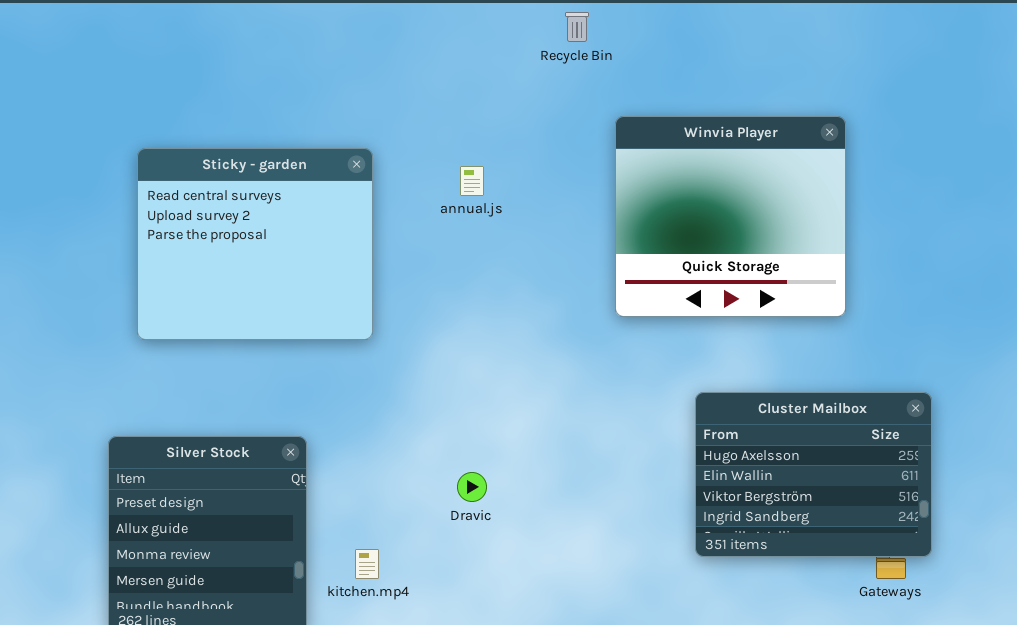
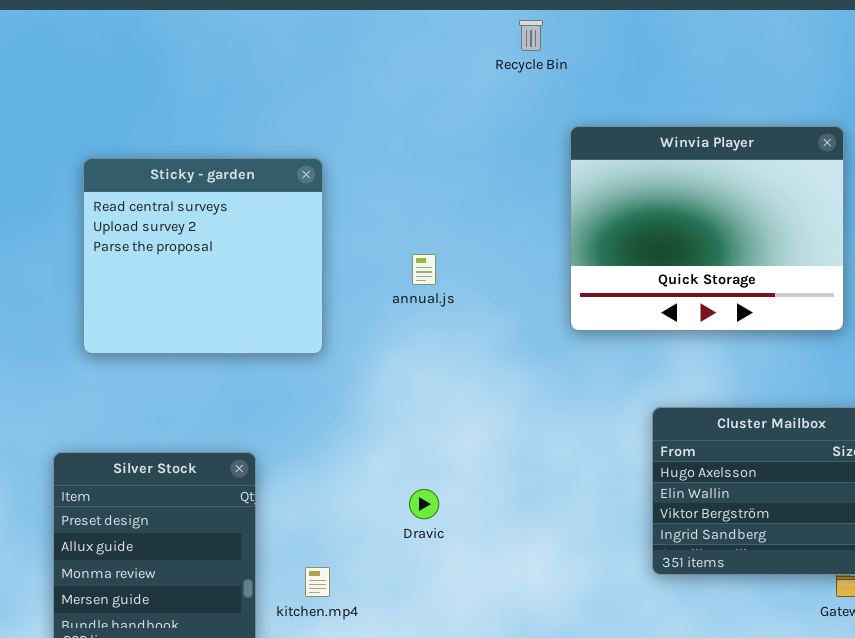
Winvia Player: [615,116,846,317] -> [570,126,844,331], resized
annual.js: [460,166,484,196] -> [412,254,436,285], moved

